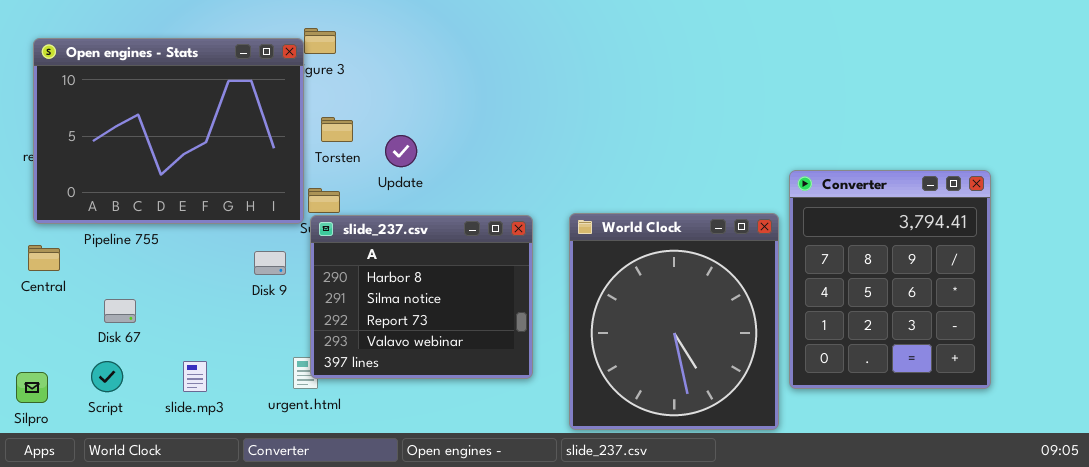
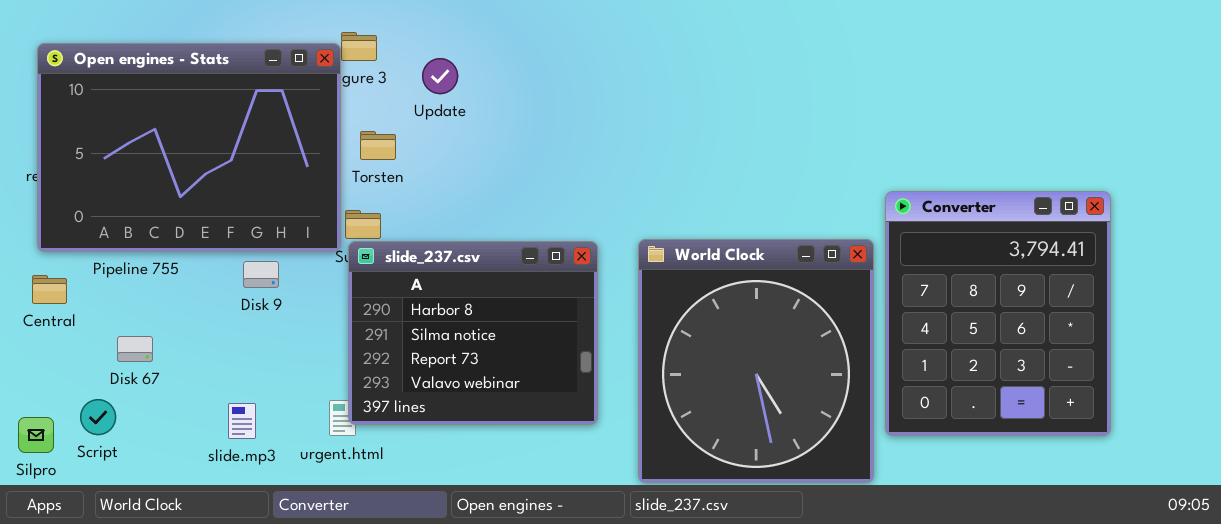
Update: [385,135,417,167] -> [422,58,458,94], moved
Disk 9: [254,251,286,275] -> [243,261,279,288], moved
Script: [91,361,123,392] -> [80,399,116,435], moved
slide.mp3: [183,361,207,392] -> [228,403,256,439], moved

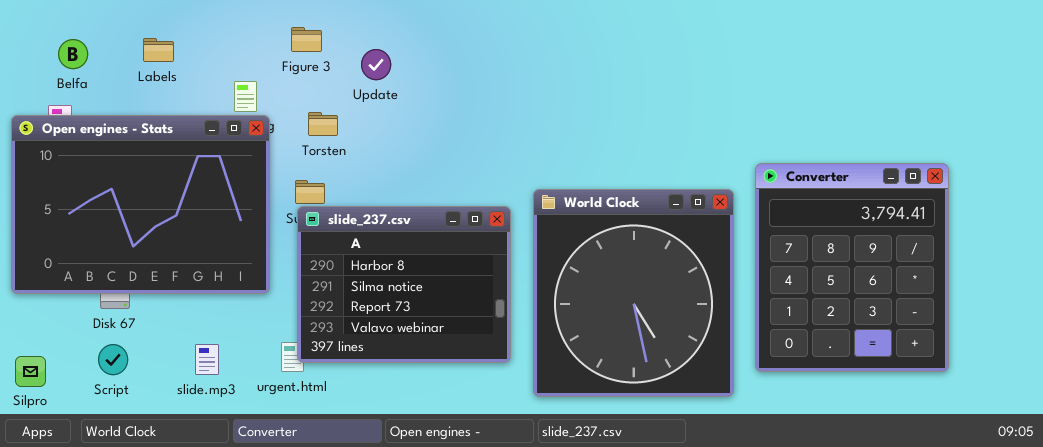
Open engines - Stats: [37,43,341,252] -> [11,115,270,294], moved
World Clock: [638,239,874,483] -> [533,189,734,397], moved
Script: [80,399,116,435] -> [98,344,128,375], moved

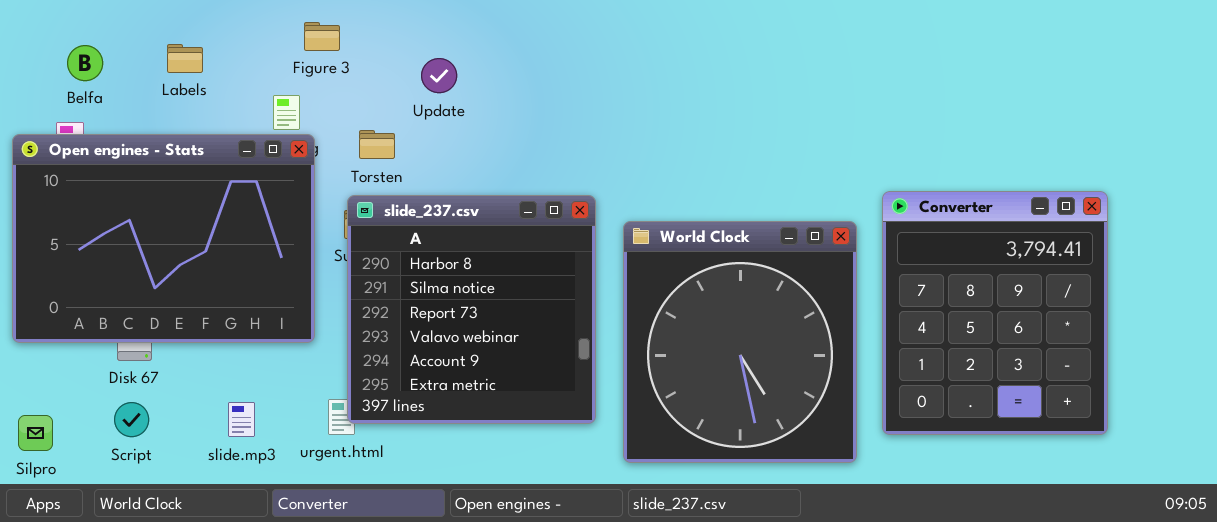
Figure 3: [291,27,322,52] -> [304,22,340,51], moved
slide_237.csv: [297,206,511,363] -> [347,195,596,424], resized

